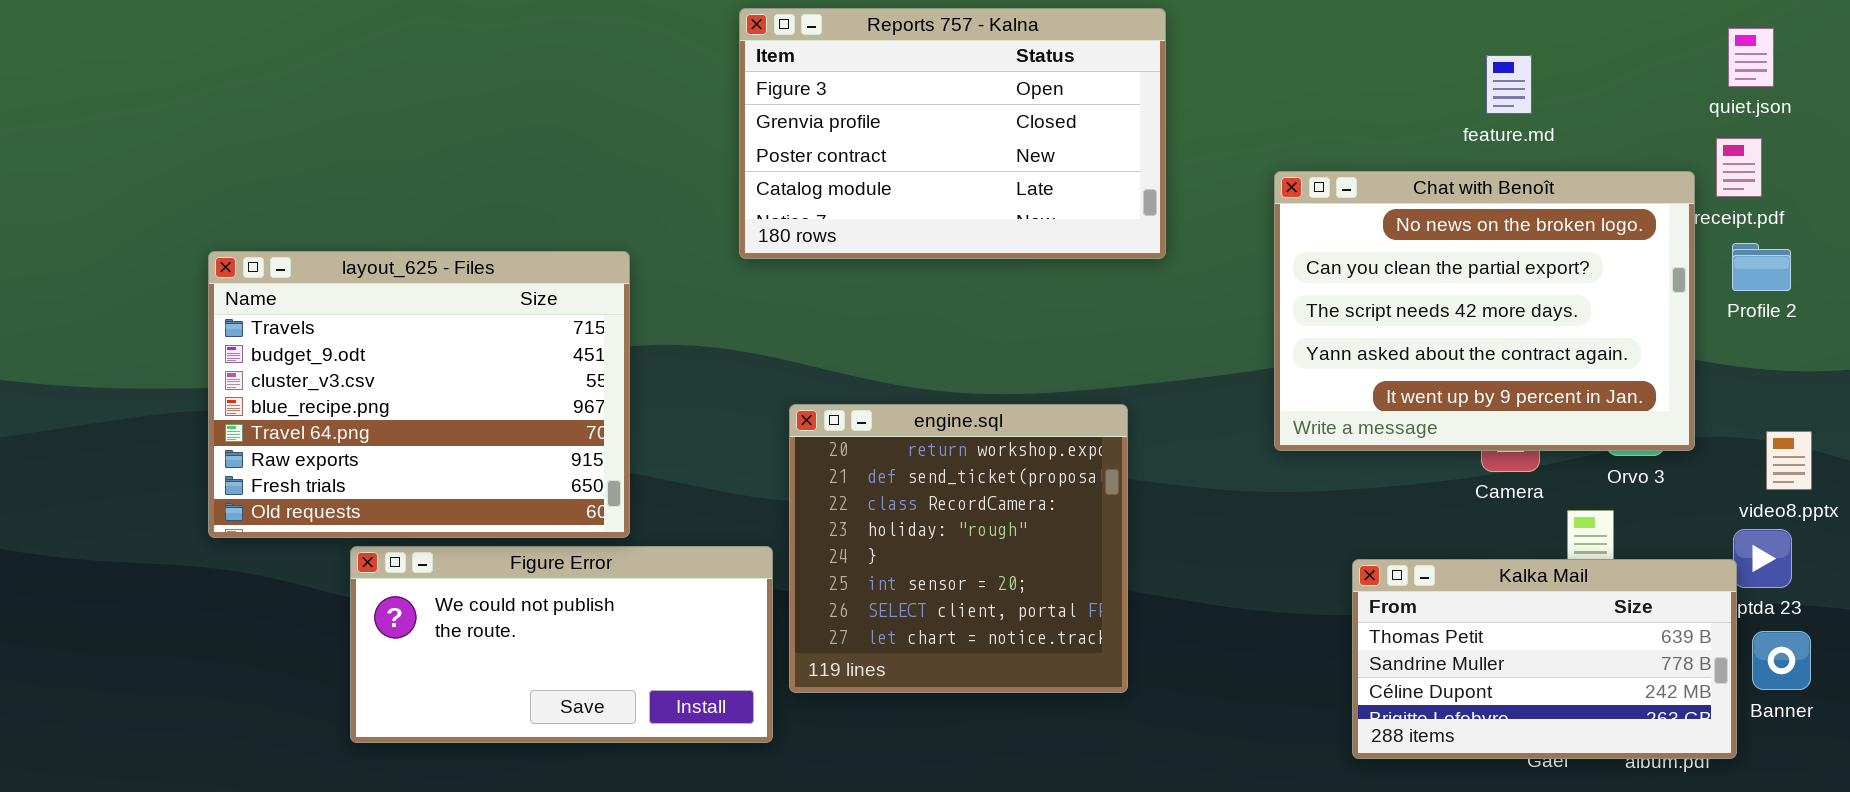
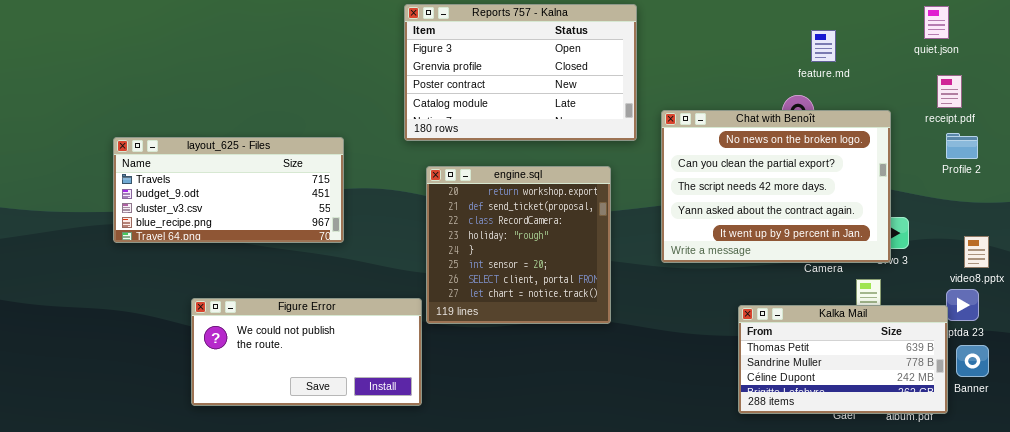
quiet.json: [1728,28,1774,87] -> [924,6,949,39], moved
Chat with Benoît: [1274,171,1695,451] -> [661,110,891,263], moved
layout_625 - Files: [208,251,630,538] -> [113,137,344,243], resized
engine.sql: [789,404,1128,693] -> [426,166,611,324], moved

